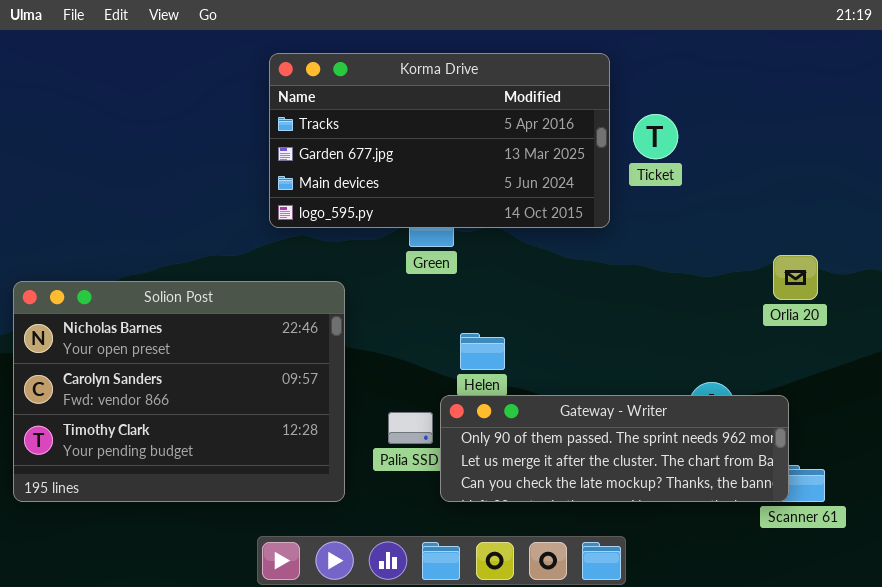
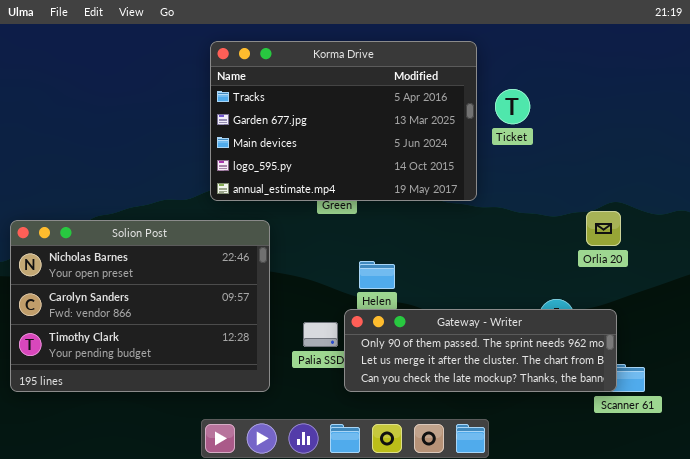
Korma Drive: [269,53,610,228] -> [210,41,477,201], resized
Orlia 20: [773,255,818,300] -> [586,211,621,246], moved

